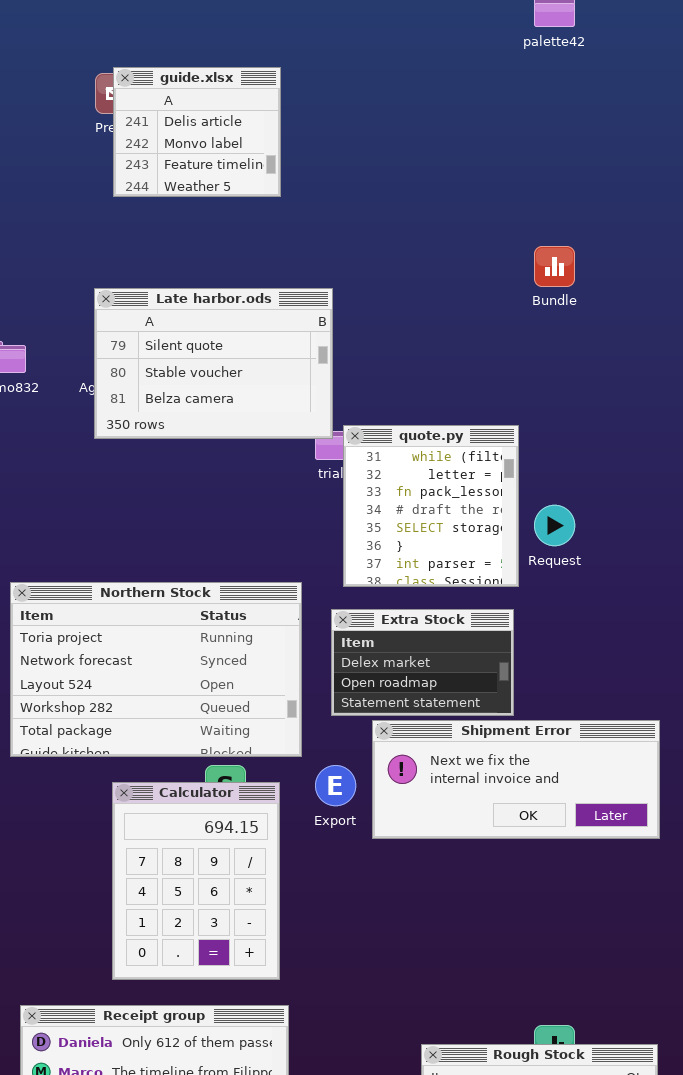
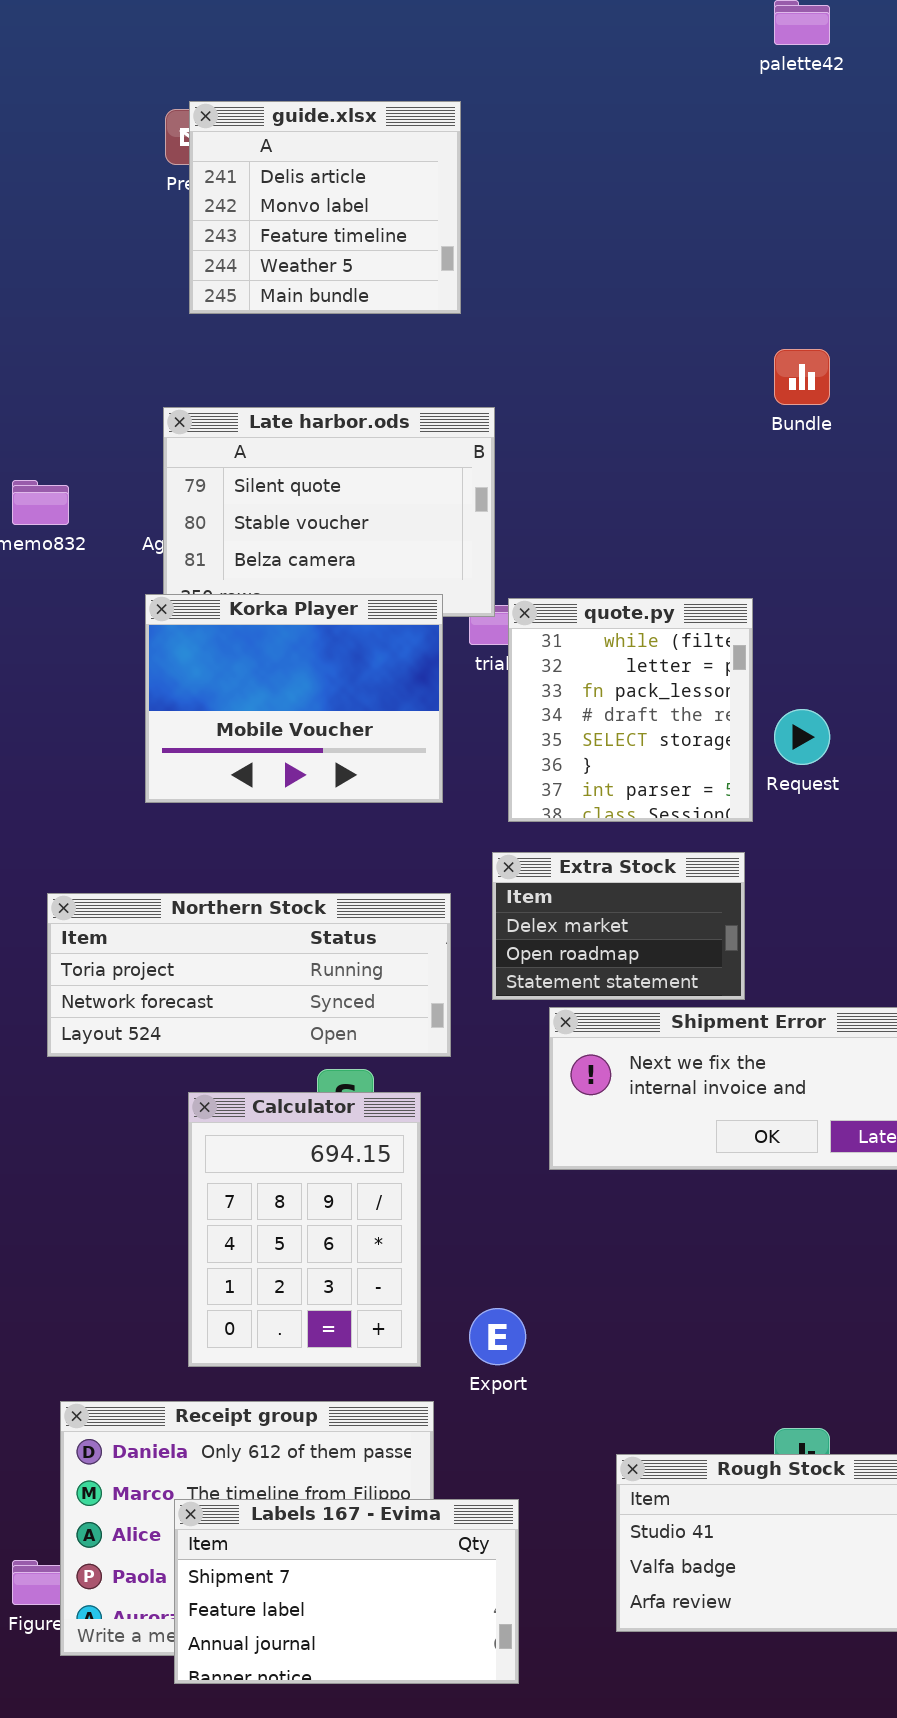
guide.xlsx: [113,67,281,197] -> [189,101,461,314], resized
Korka Player: none -> [145,594,443,803], opened
Northern Stock: [10,582,302,757] -> [47,893,451,1057], resized
Export: [315,765,356,806] -> [469,1308,526,1365], moved

